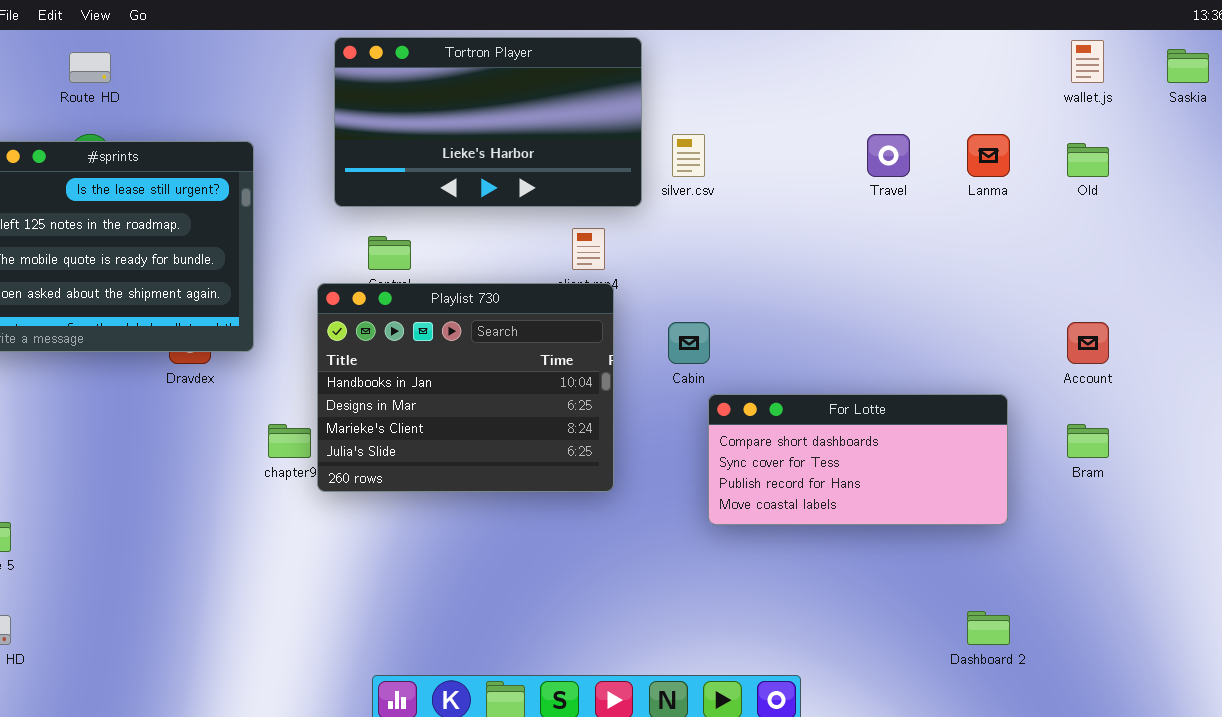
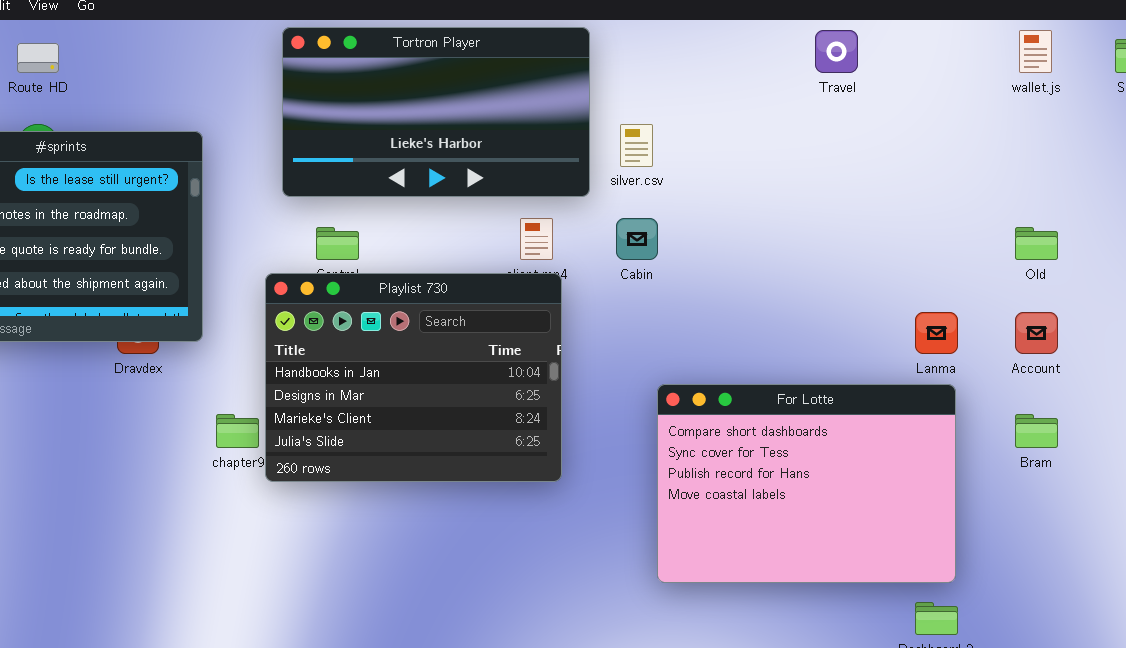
Travel: [867,134,910,177] -> [815,30,858,73], moved
Lanma: [967,134,1010,177] -> [915,312,958,354], moved
Old: [1067,143,1109,177] -> [1015,227,1058,260], moved
Cabin: [668,322,710,364] -> [616,218,658,260], moved
For Lotte: [708,394,1008,525] -> [657,384,956,583], resized

